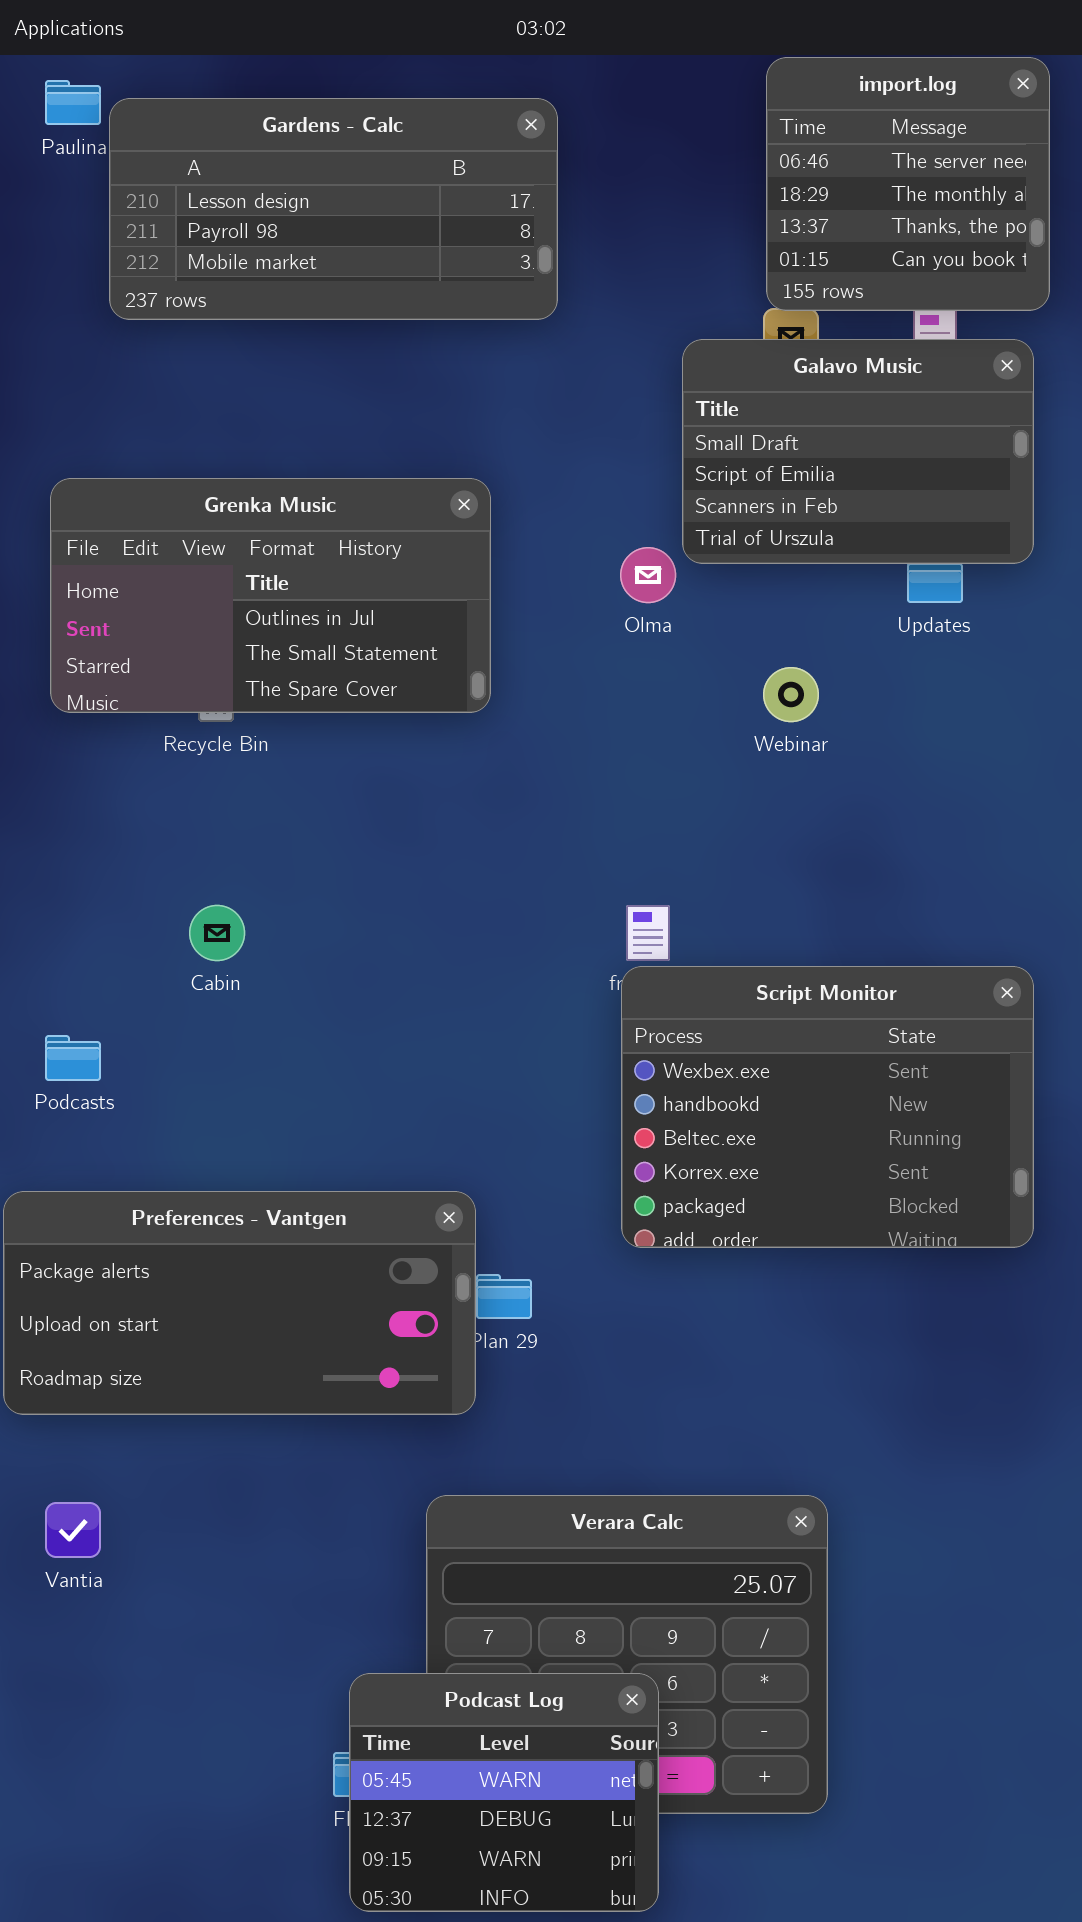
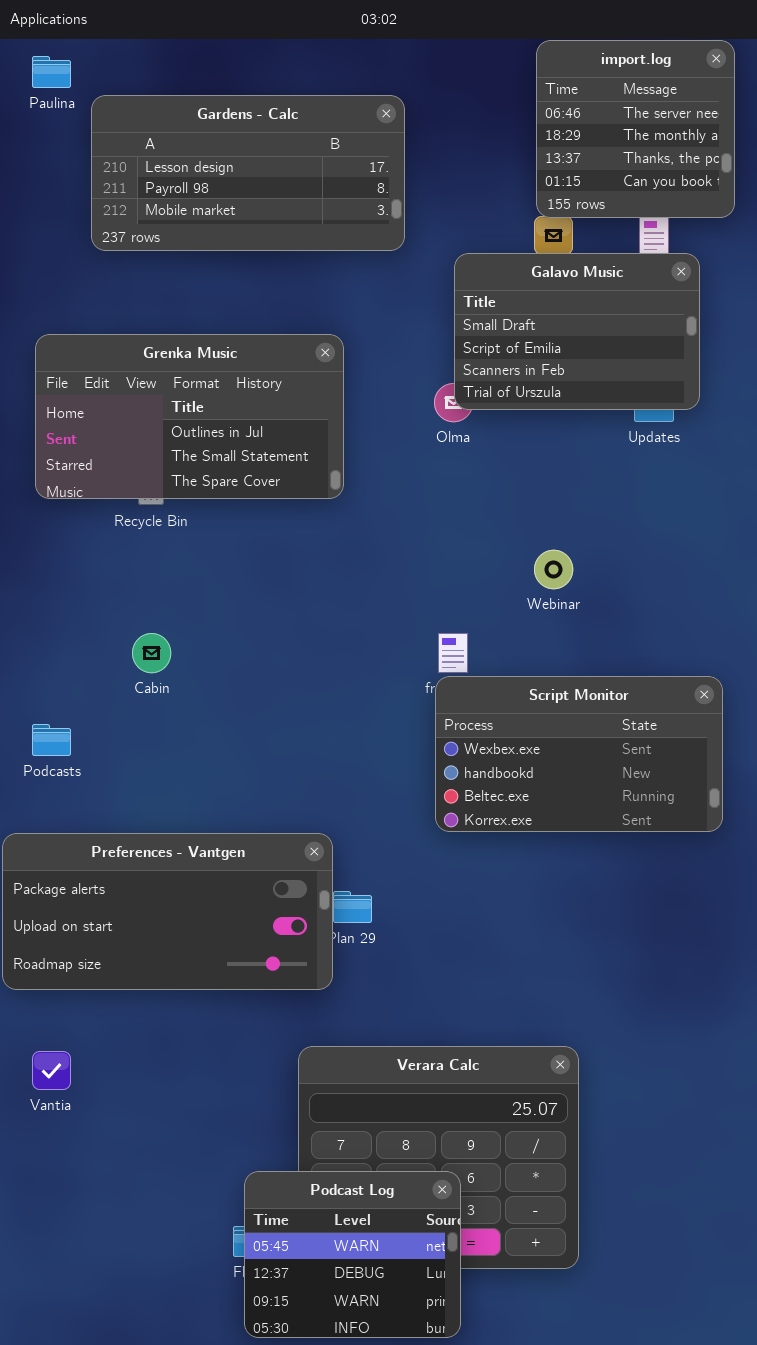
Gardens - Calc: [109,98,558,320] -> [91,95,405,251], moved
Galavo Music: [682,339,1034,564] -> [454,253,700,410], moved
Webinar: [763,667,819,722] -> [534,550,573,589], moved
Script Monitor: [621,966,1034,1248] -> [435,676,723,832], resized

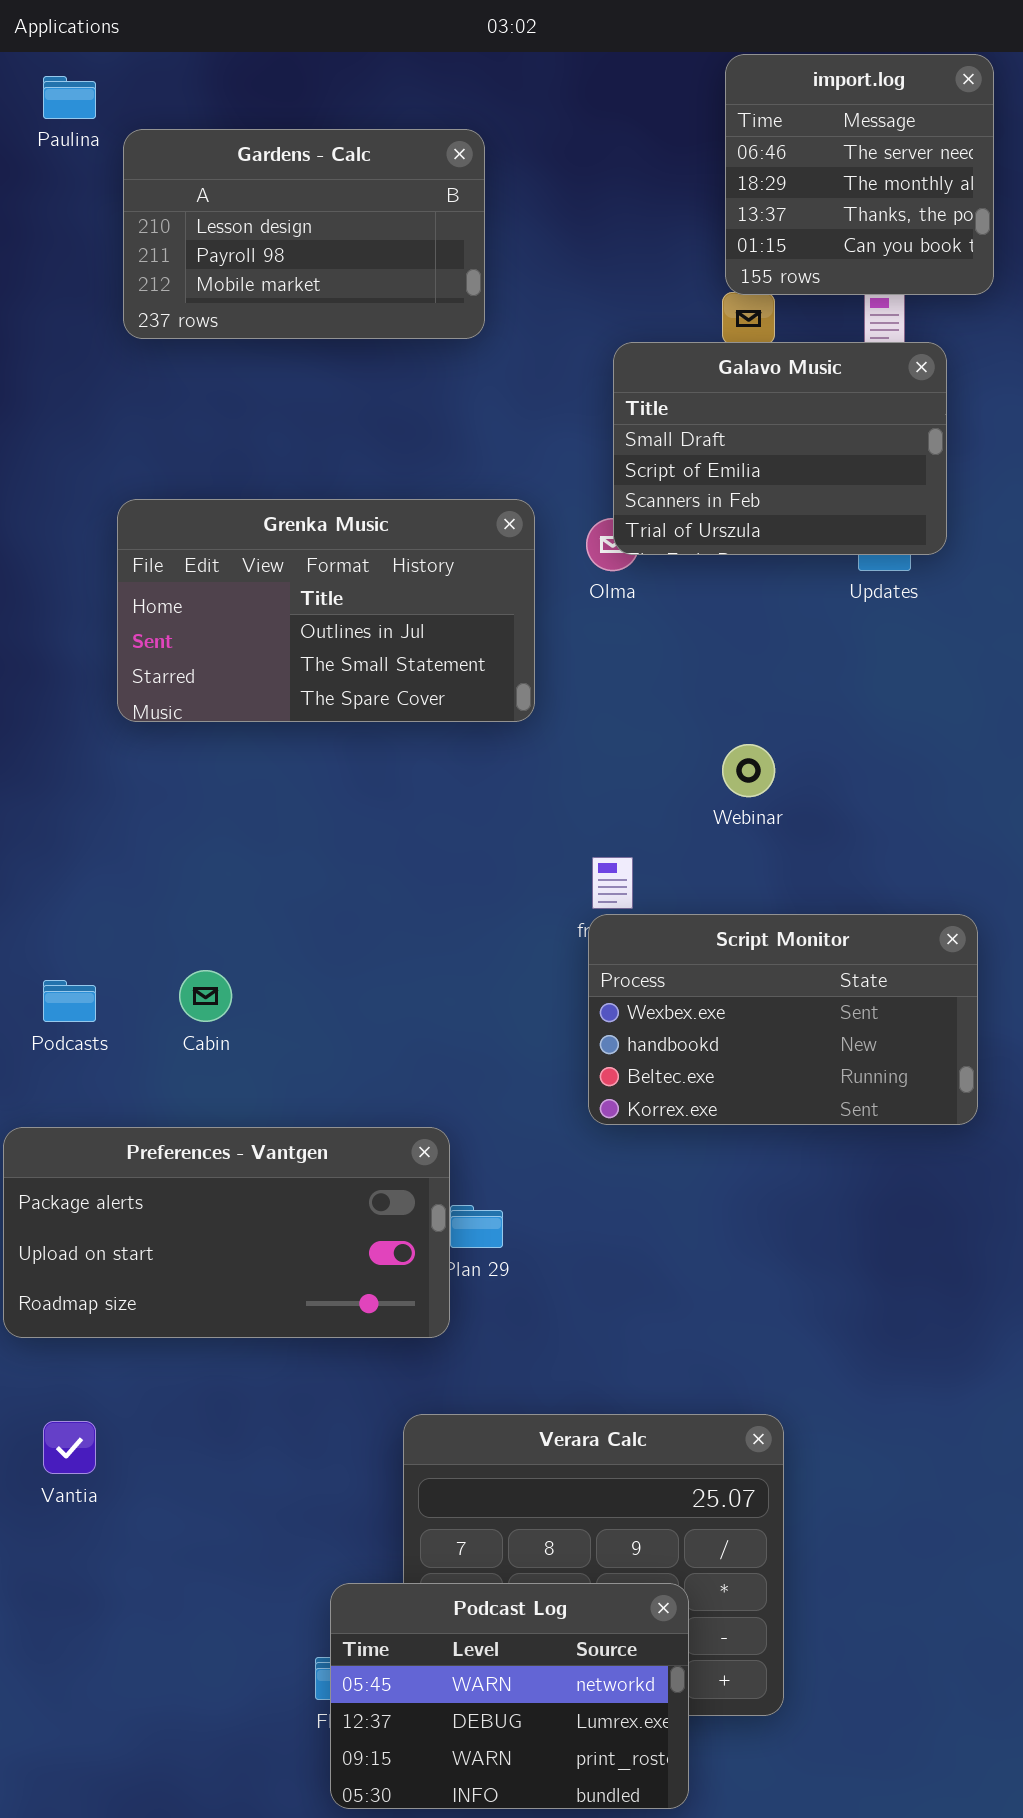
Gardens - Calc: [91,95,405,251] -> [123,129,485,339], resized
Grenka Music: [35,334,344,499] -> [117,499,535,722], moved
Cabin: [132,633,171,673] -> [179,970,232,1022], moved
Podcast Log: [244,1171,461,1338] -> [330,1583,689,1809], resized

